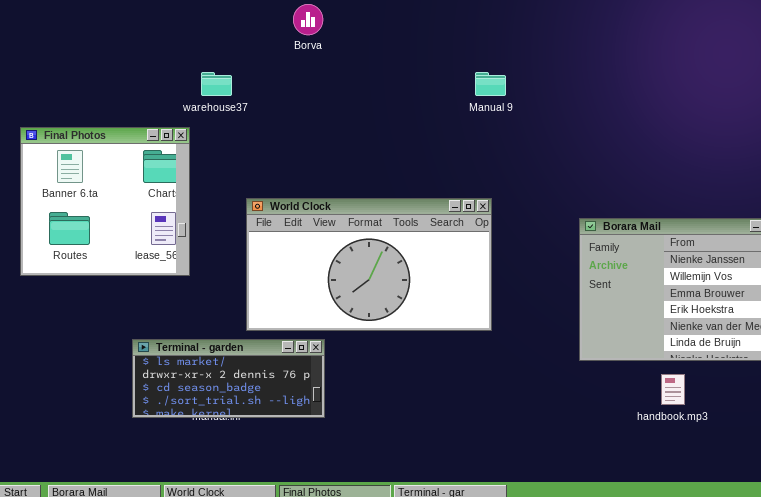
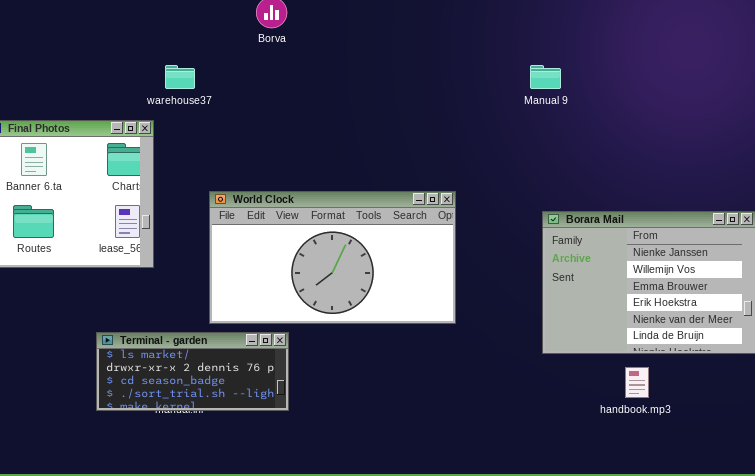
Manual 9: [475,72,506,96] -> [530,65,561,89], moved

